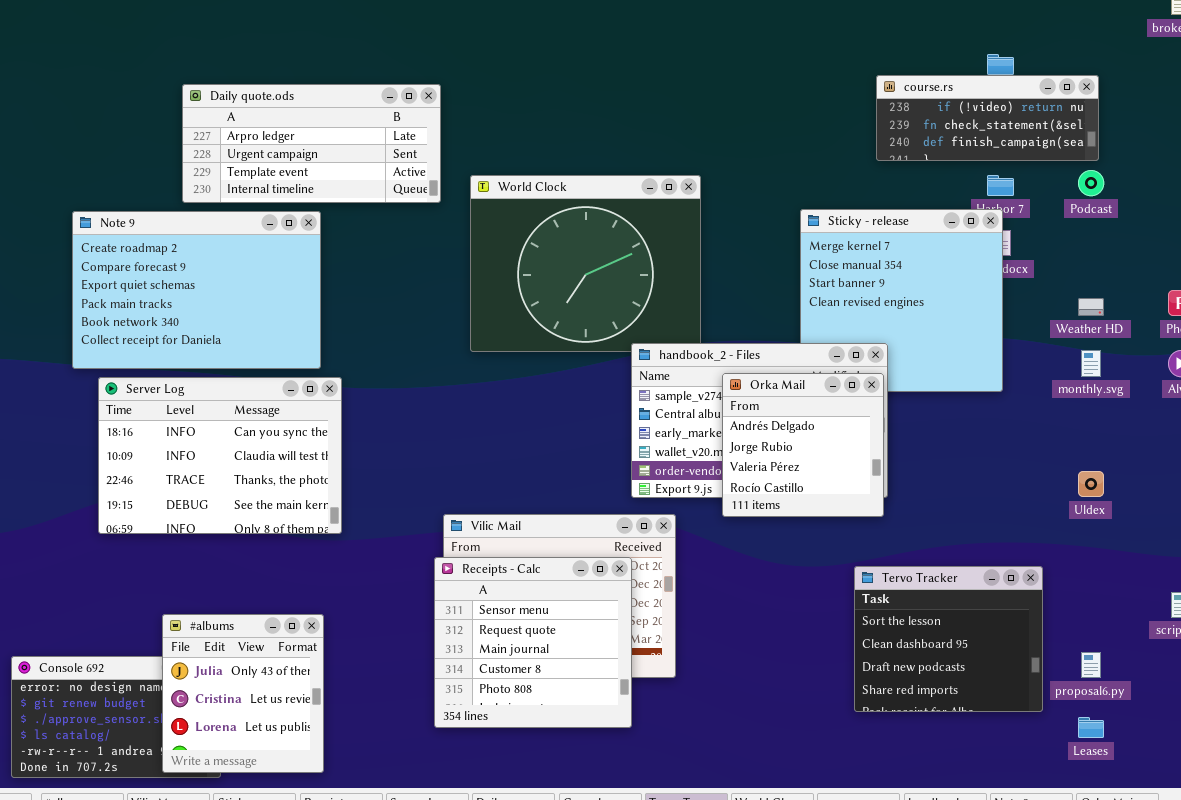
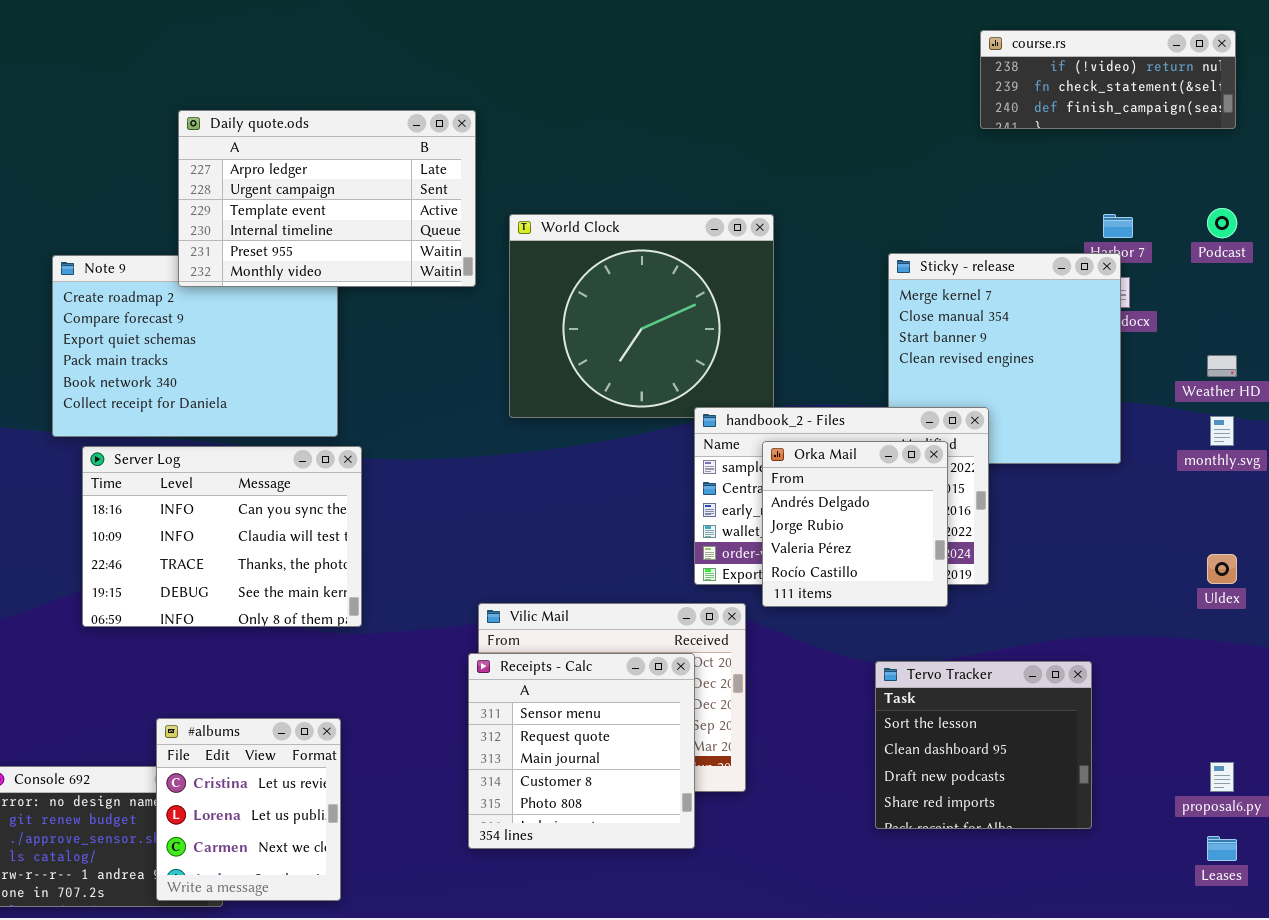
course.rs: [876,75,1099,161] -> [980,30,1236,129], moved
Daily quote.ods: [182,84,441,203] -> [178,110,476,287], resized
Orka Mail: [722,373,884,517] -> [762,441,948,607], moved
Tervo Tracker: [854,566,1043,712] -> [875,661,1092,829], moved
#albums: [162,614,324,773] -> [156,718,341,901], scrolled down 1 row

